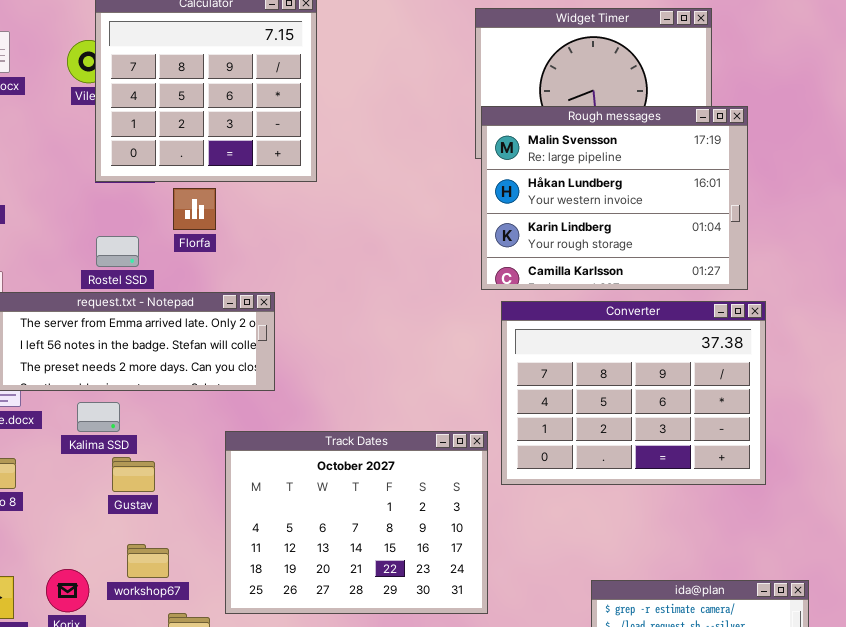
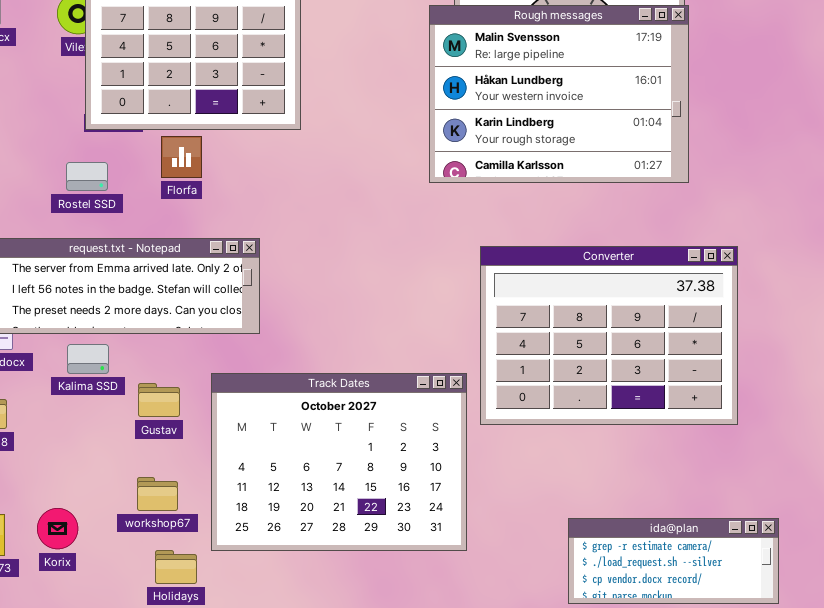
Rough messages: [481,106,748,290] -> [429,5,689,183], moved
Rostel SSD: [96,236,139,267] -> [66,162,108,191], moved
Gustav: [112,457,155,492] -> [138,383,180,417], moved
workshop67: [127,544,169,578] -> [137,477,178,511], moved

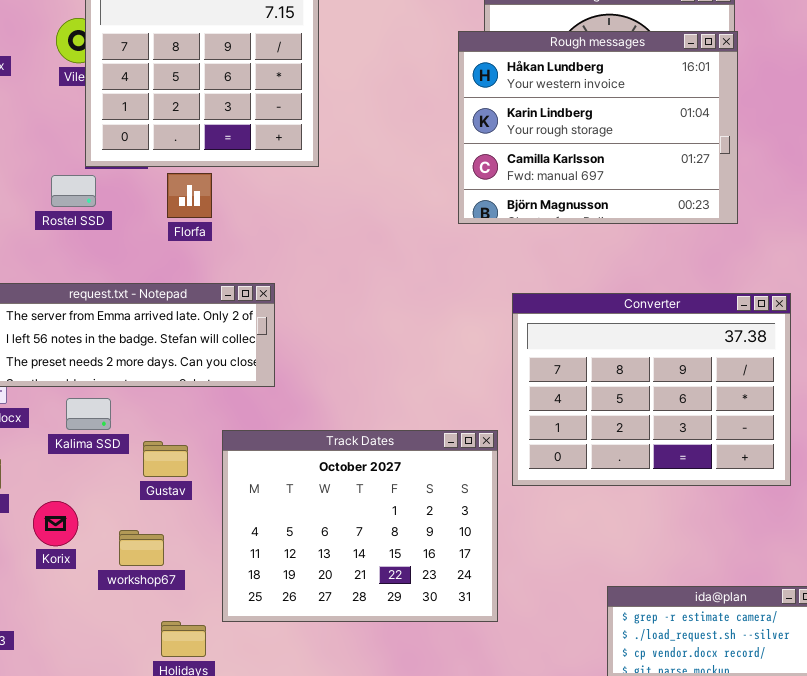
Rough messages: [429,5,689,183] -> [458,31,738,224], scrolled down 1 row
Rostel SSD: [66,162,108,191] -> [51,175,96,207], moved
workshop67: [137,477,178,511] -> [119,530,164,566], moved
Korix: [37,508,78,549] -> [33,501,78,546], moved

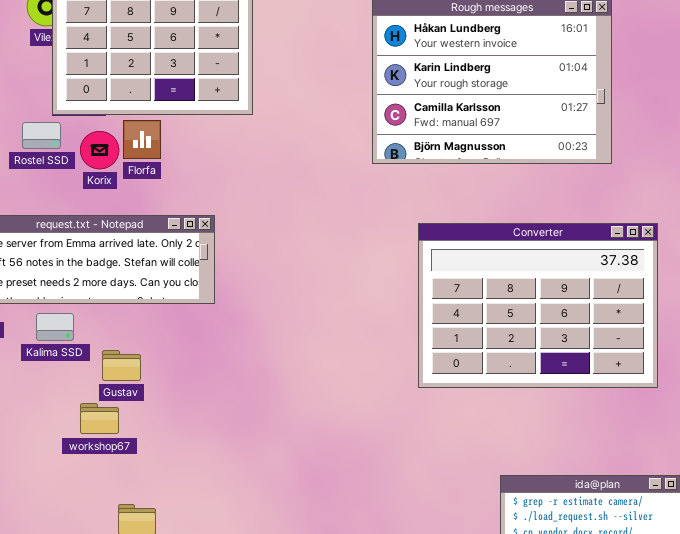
Track Dates: [222,430,498,622] -> none, closed
Korix: [33,501,78,546] -> [80,131,119,169], moved
workshop67: [119,530,164,566] -> [80,403,119,434], moved

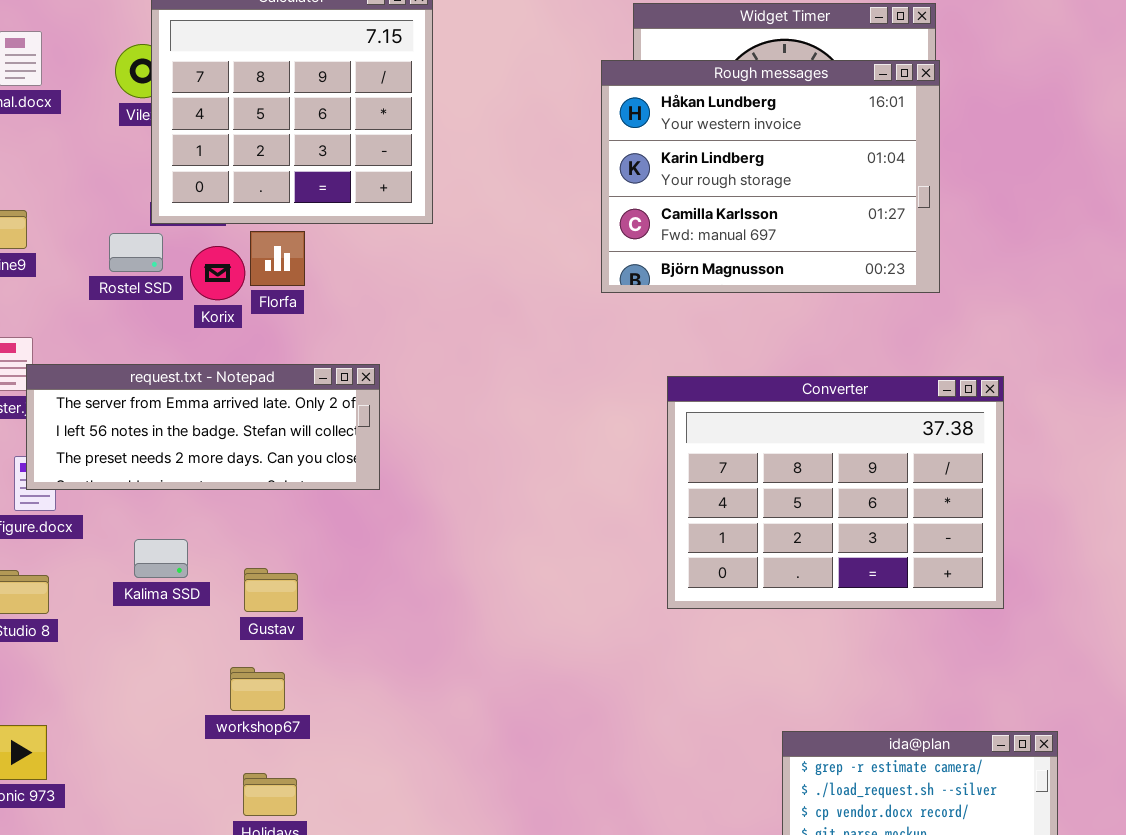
Kalima SSD: [36,313,74,341] -> [134,539,188,578], moved
Gustav: [102,350,141,381] -> [244,568,298,612], moved
workshop67: [80,403,119,434] -> [230,667,285,711], moved

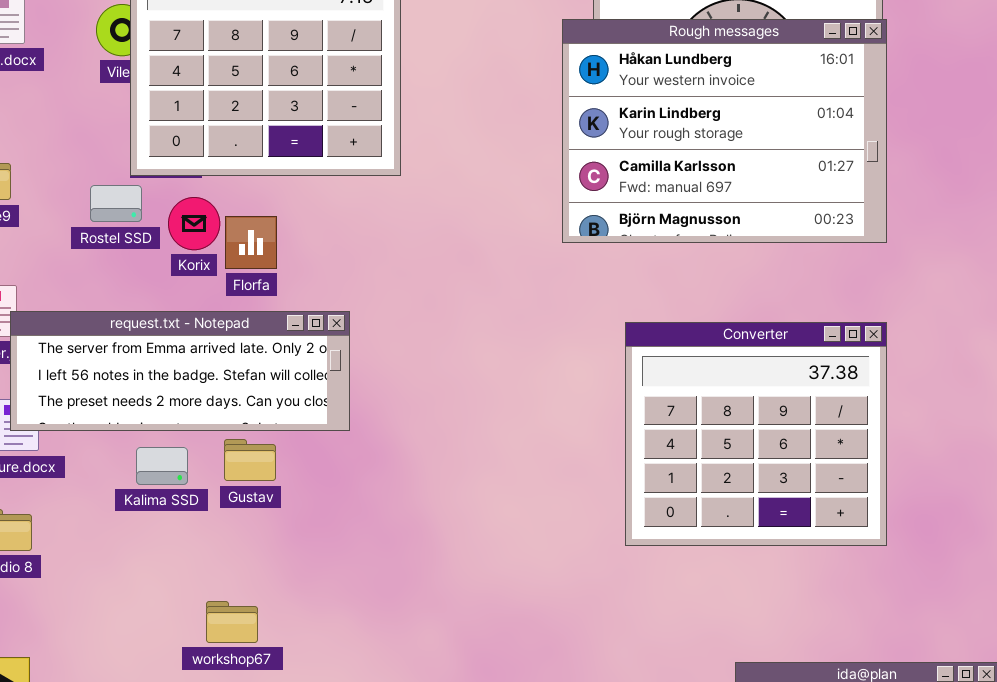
Florfa: [250,231,305,286] -> [225,216,277,269], moved
Converter: [667,376,1004,609] -> [625,322,887,546], resized
Kalima SSD: [134,539,188,578] -> [136,447,188,485], moved
Gustav: [244,568,298,612] -> [224,439,276,481], moved

